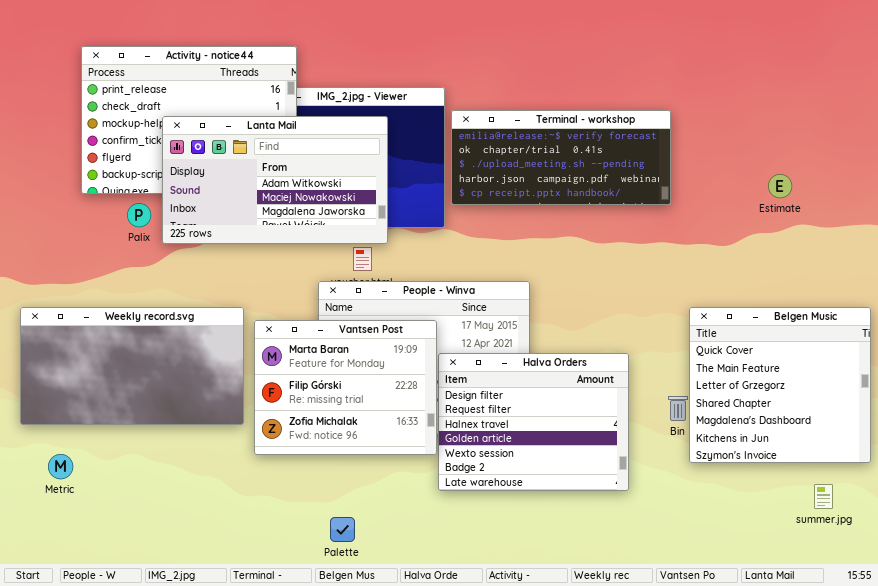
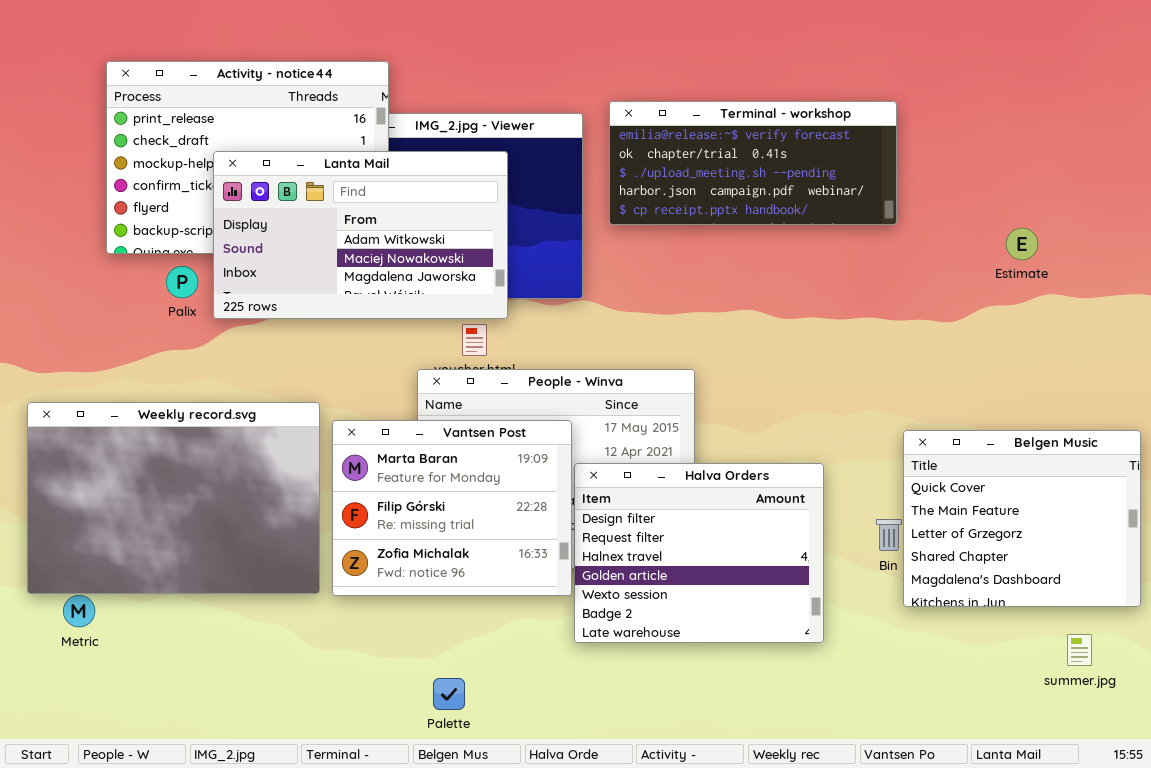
Terminal - workshop: [451,110,671,205] -> [609,101,897,225], moved
Weekly record.svg: [20,307,244,425] -> [27,402,320,594], resized
Belgen Music: [689,307,871,463] -> [903,430,1141,607], resized

